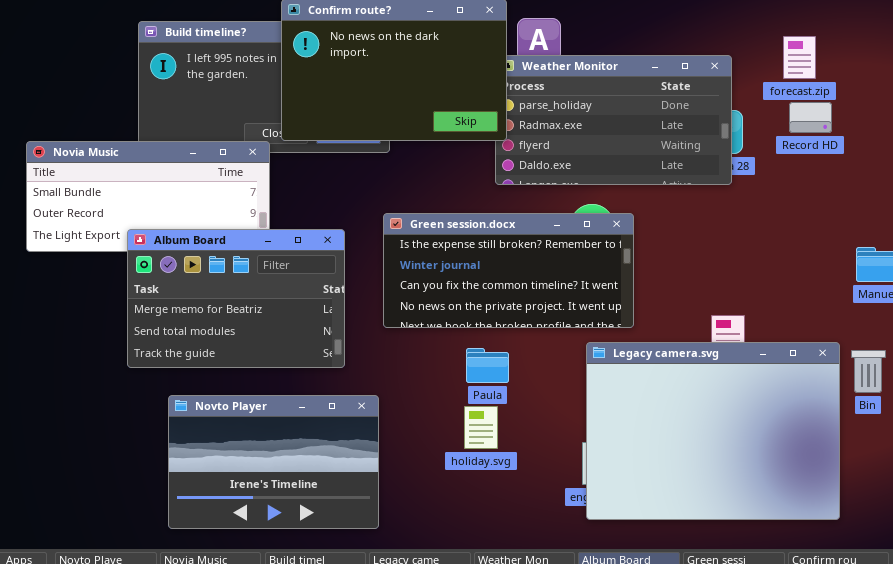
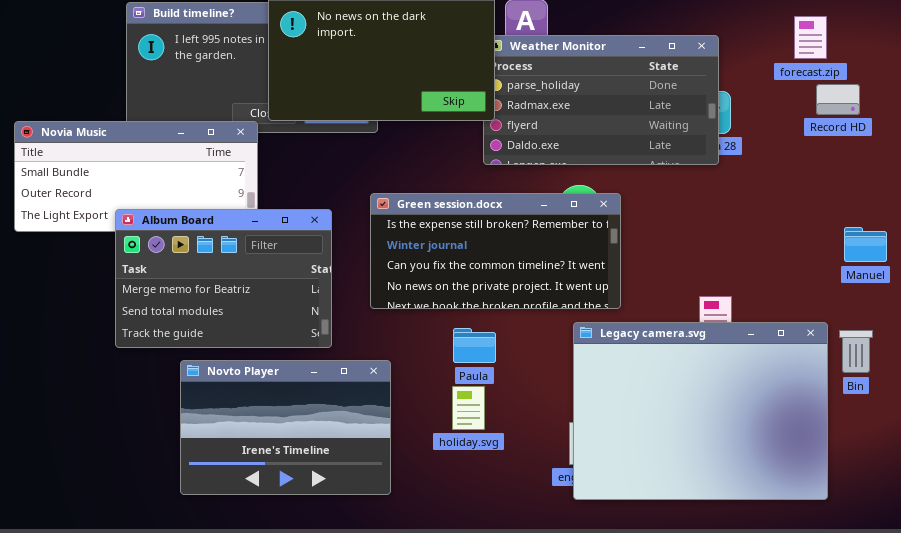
forecast.zip: [783,36,816,79] -> [794,16,827,59], moved
Record HD: [789,102,832,133] -> [816,84,860,115], moved
Novto Player: [168,395,379,529] -> [180,360,391,495], moved

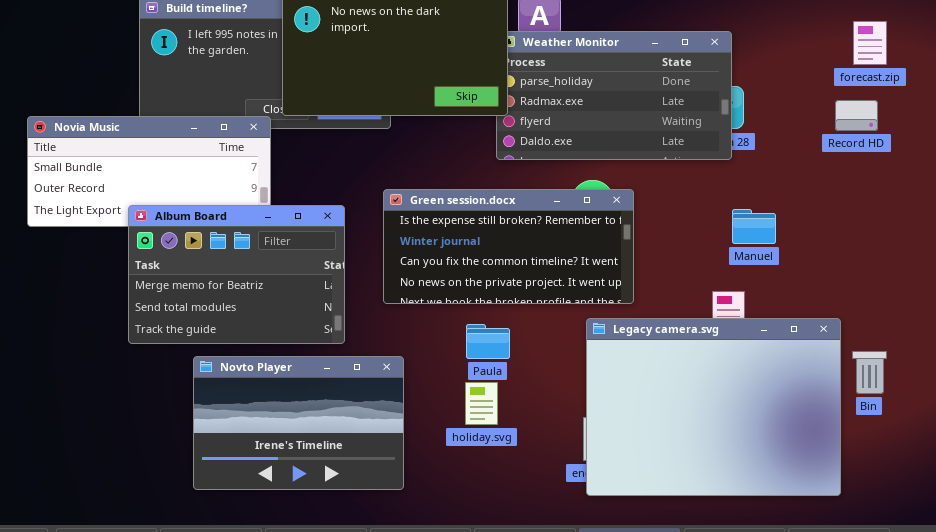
forecast.zip: [794,16,827,59] -> [853,21,887,65], moved
Record HD: [816,84,860,115] -> [835,100,878,131], moved
Manuel: [844,227,887,262] -> [732,209,776,244], moved
Bin: [839,330,873,373] -> [852,351,887,394], moved

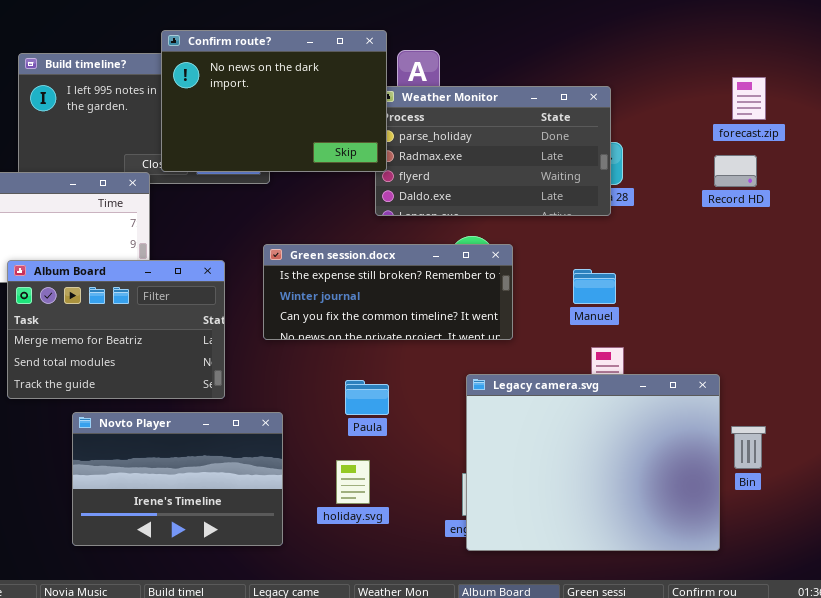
Green session.docx: [383,189,634,304] -> [263,244,513,340], resized
Manuel: [732,209,776,244] -> [573,269,616,304], moved
Bin: [852,351,887,394] -> [731,426,766,469], moved
holiday.svg: [465,382,498,425] -> [336,460,370,504], moved

